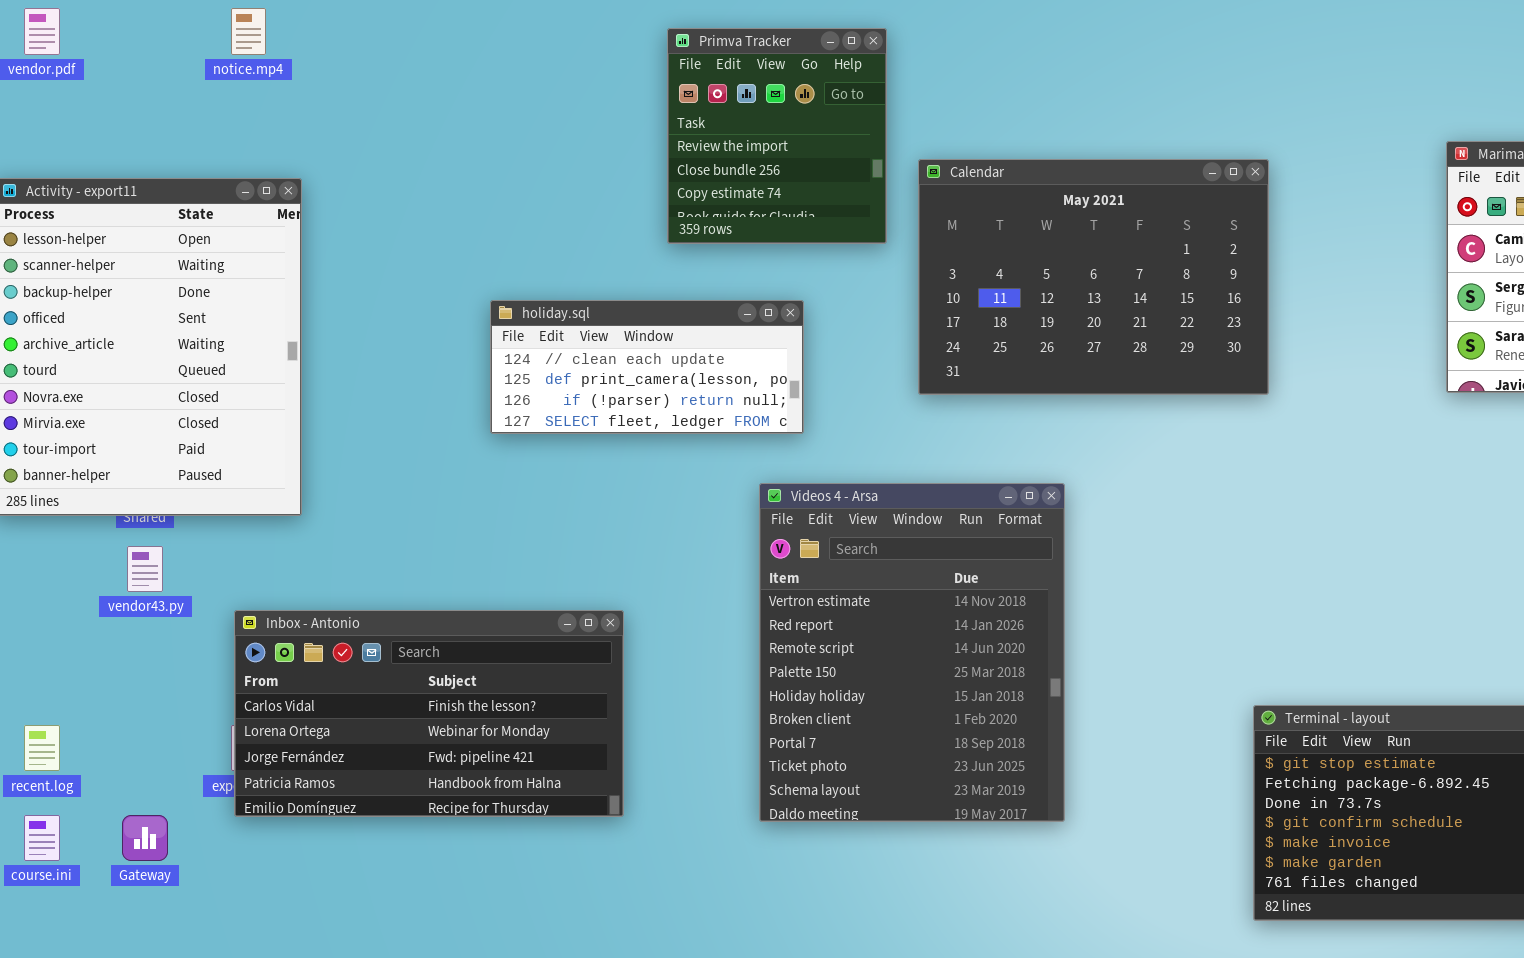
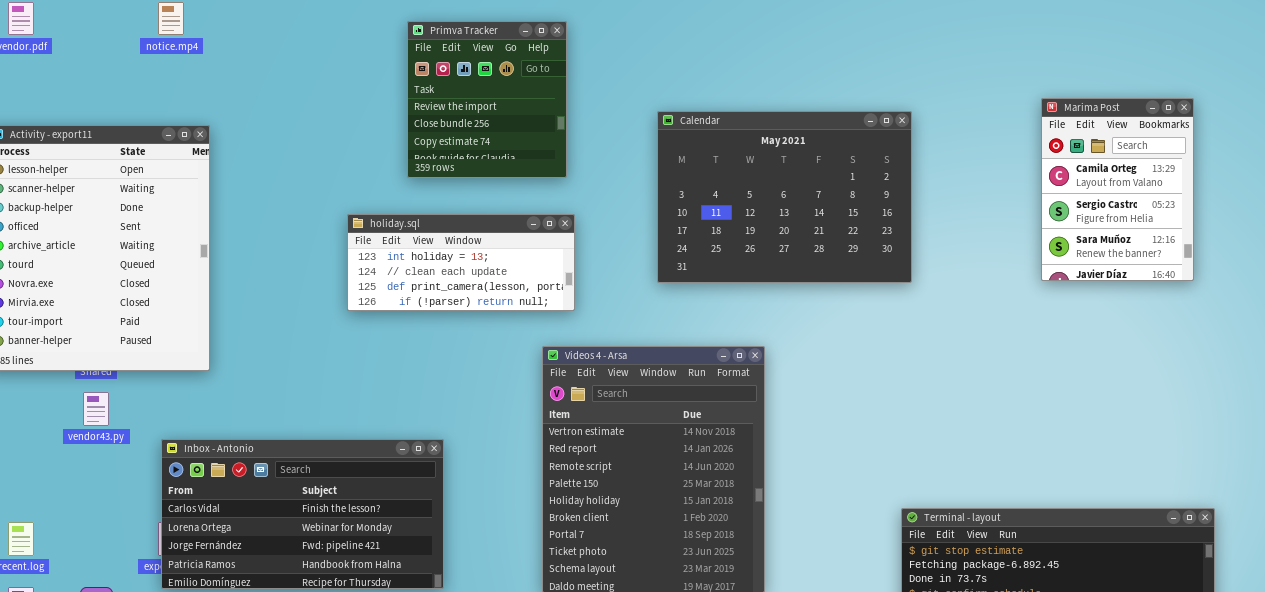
Primva Tracker: [667,28,887,244] -> [407,21,567,178], moved
holiday.sql: [490,300,804,434] -> [347,214,575,311], scrolled up 1 row

